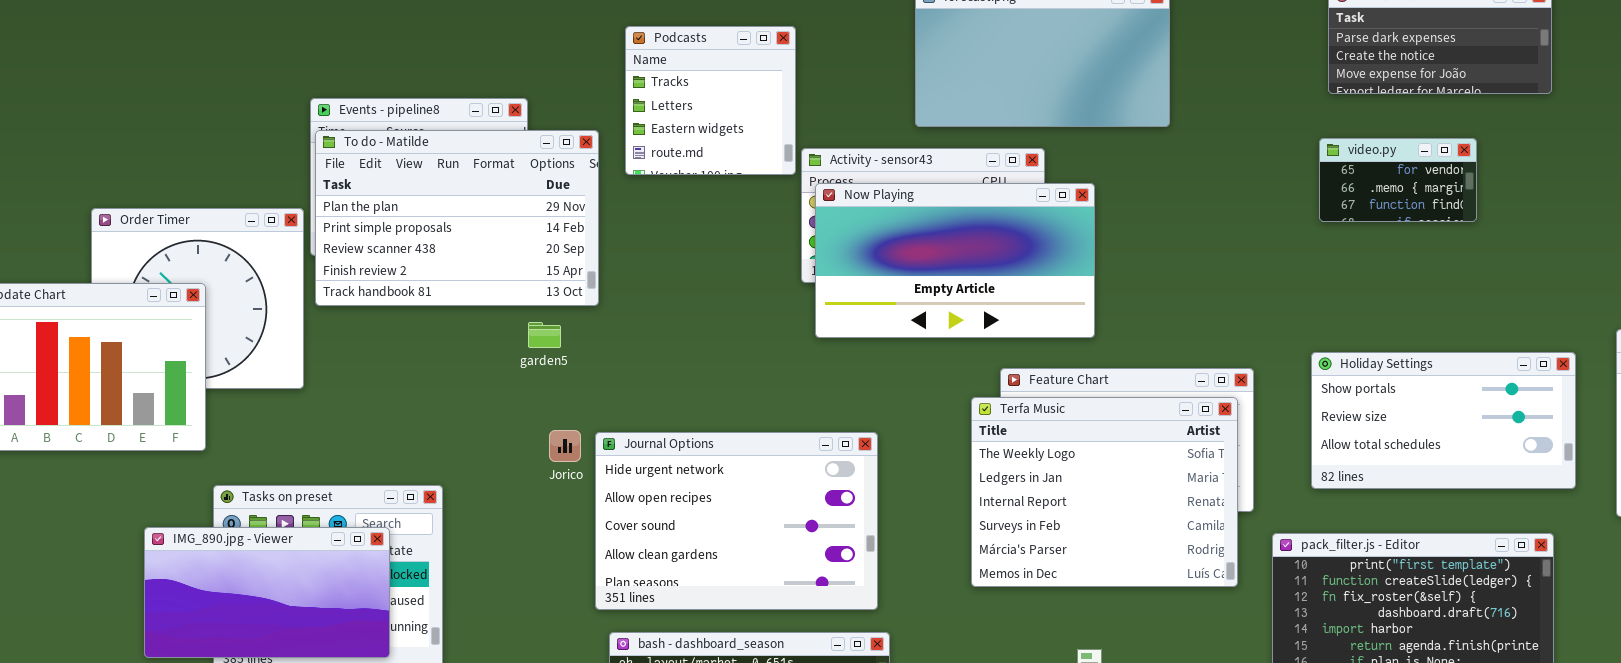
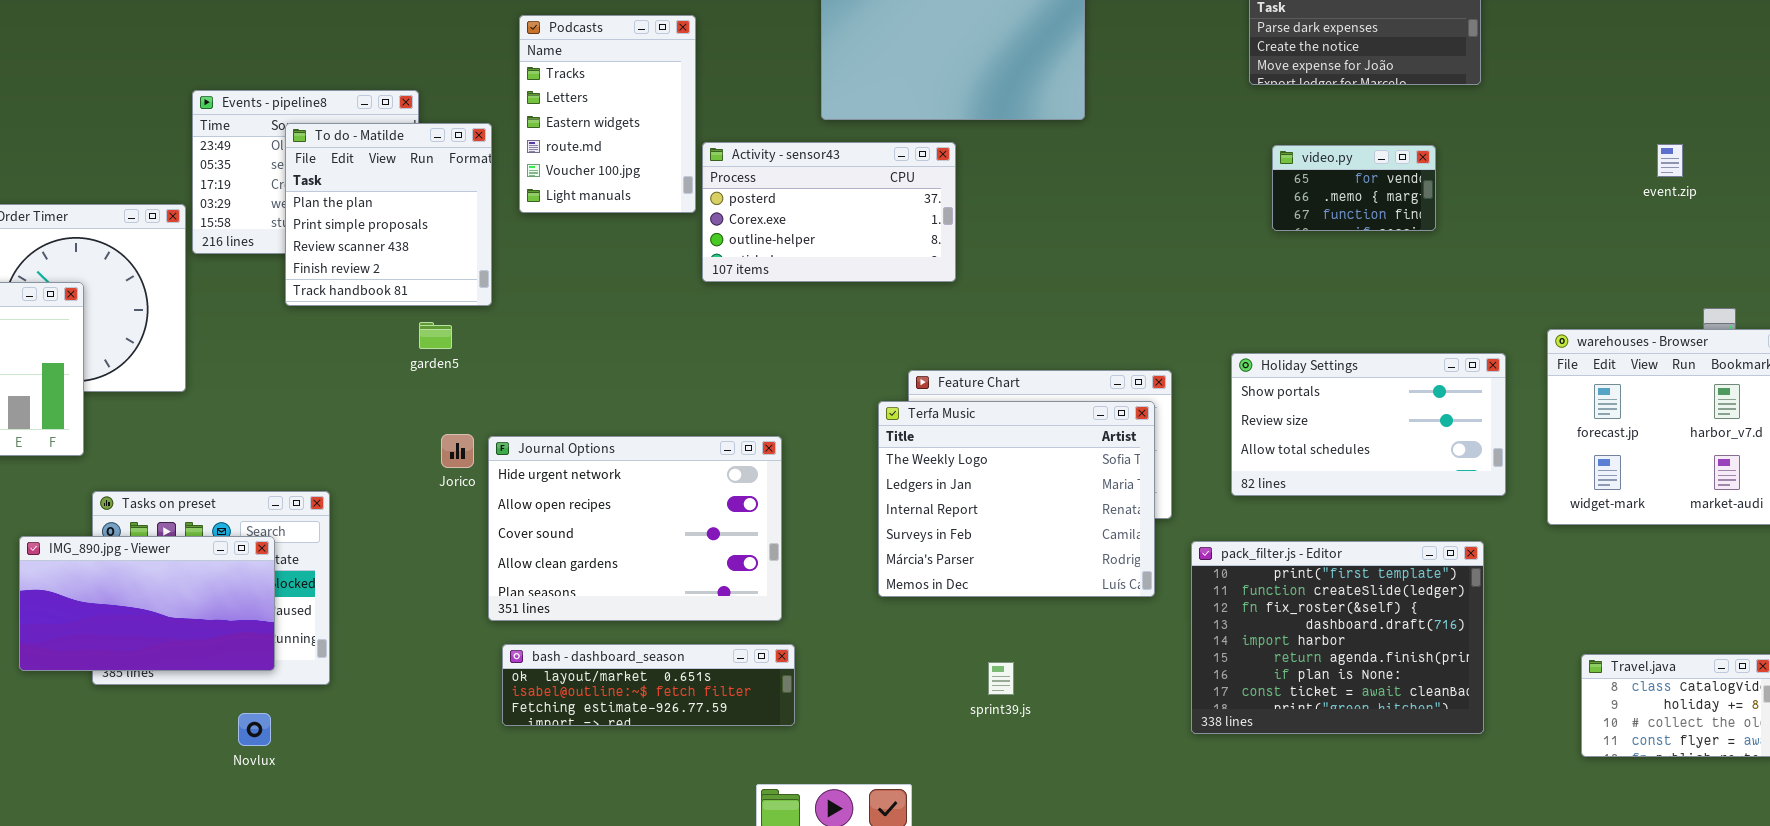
Podcasts: [625,26,796,175] -> [519,15,696,213], resized
To do - Matilde: [315,130,599,306] -> [285,123,492,306], resized
video.py: [1319,138,1477,222] -> [1272,145,1436,231], moved
Now Playing: [815,183,1095,338] -> none, closed

